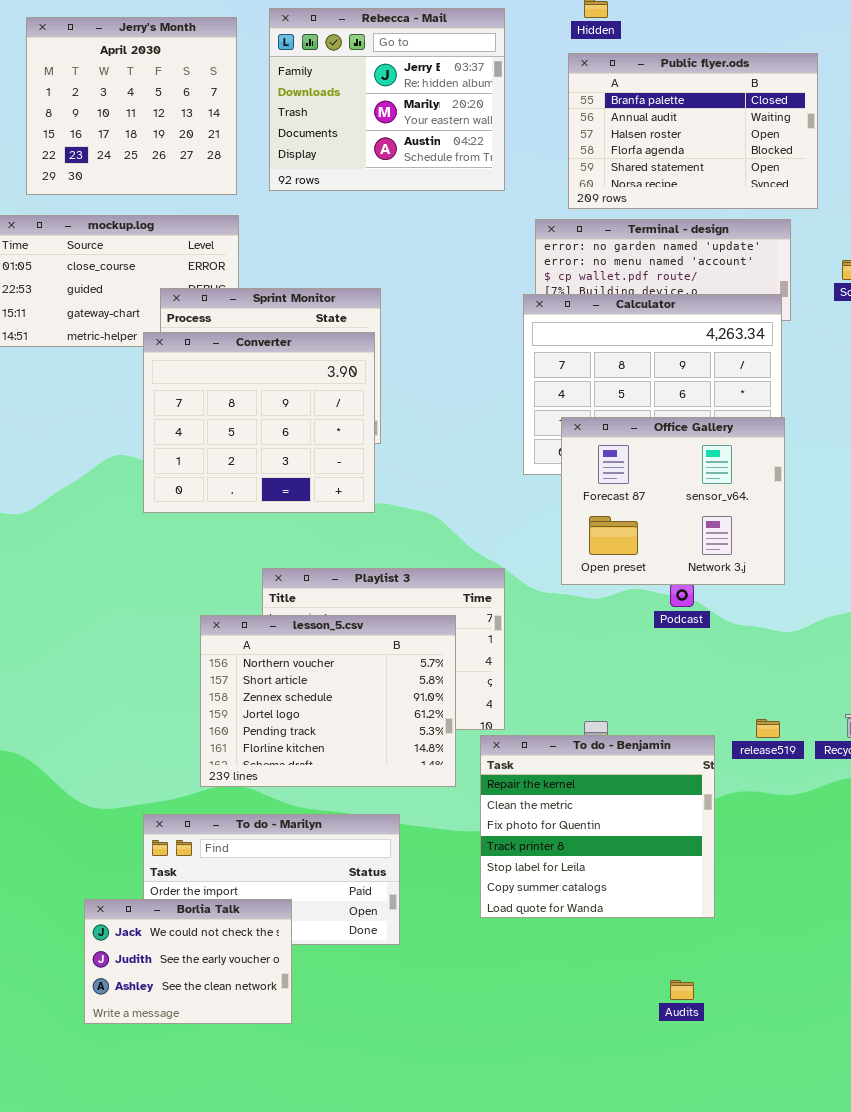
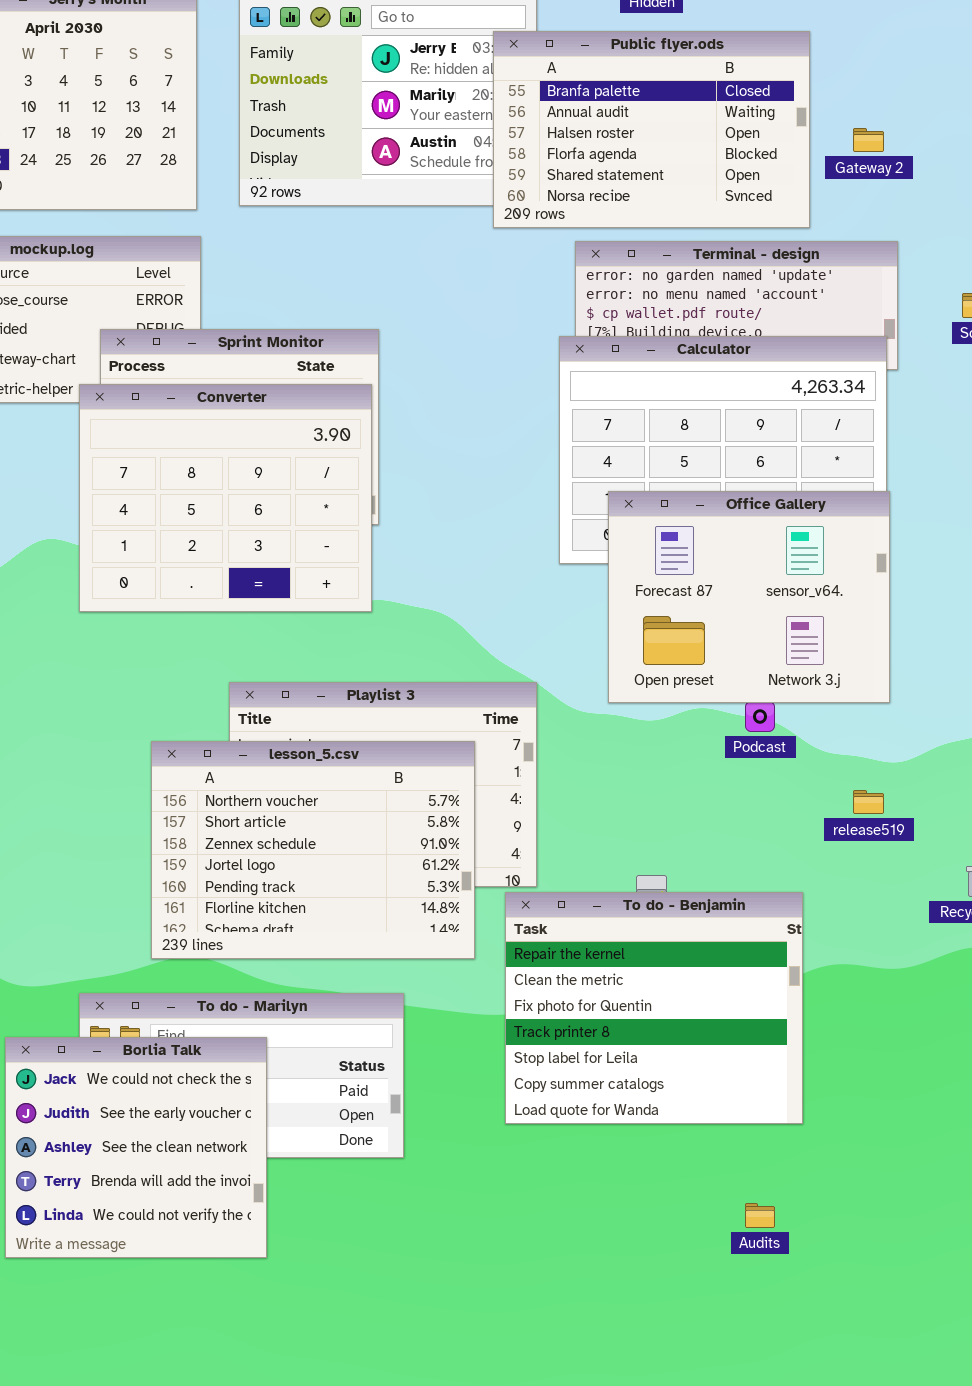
Public flyer.ods: [568,53,818,209] -> [493,31,810,228], moved
release519: [756,719,780,738] -> [853,790,884,814], moved
Borlia Talk: [84,899,292,1024] -> [5,1037,267,1258], resized

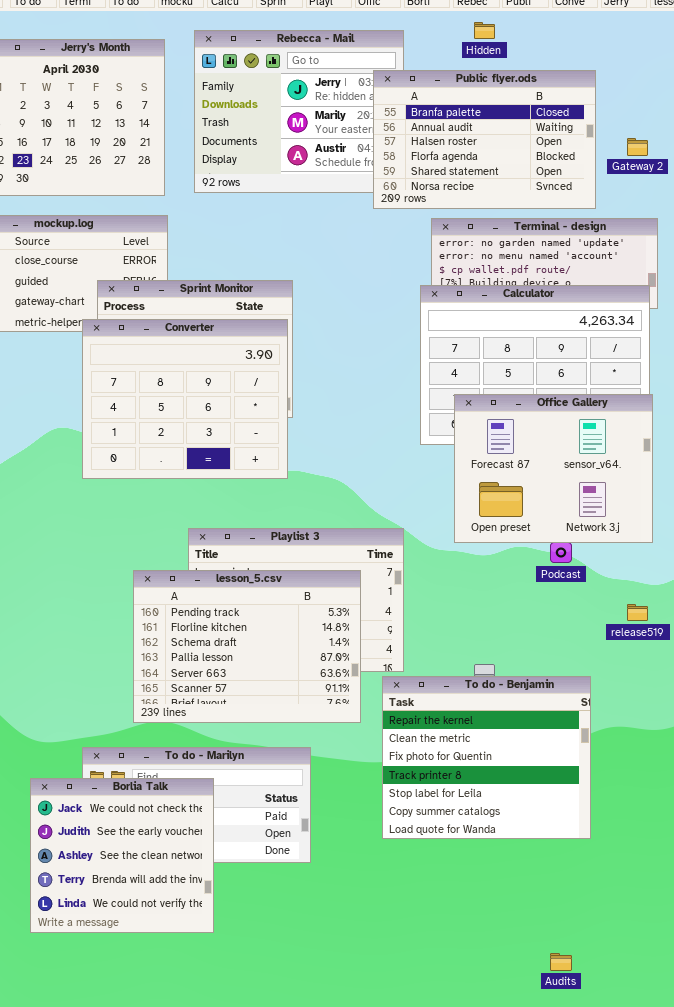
lesson_5.csv: [151,741,475,959] -> [133,570,361,723], scrolled down 4 rows
Audits: [745,1203,775,1228] -> [550,953,572,971], moved

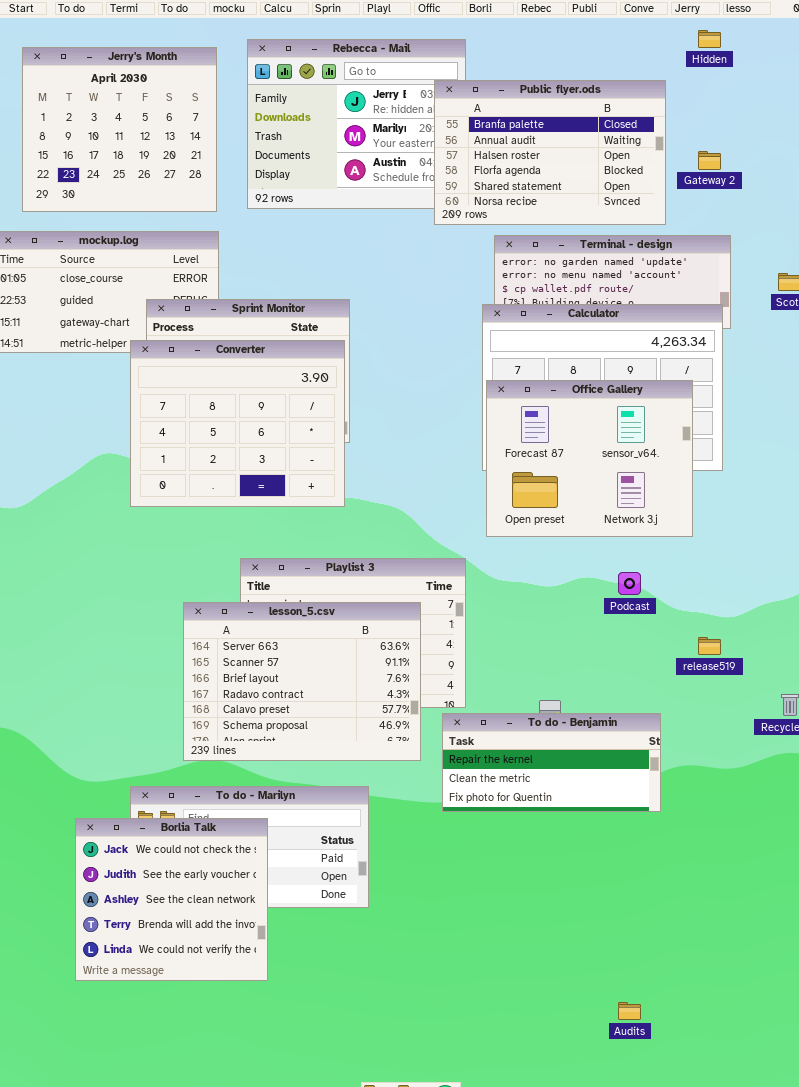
Hidden: [474,22,495,39] -> [698,30,721,48], moved
Office Gallery: [454,394,653,543] -> [486,380,693,537], moved
lesson_5.csv: [133,570,361,723] -> [183,602,421,761], scrolled down 4 rows
To do - Benjamin: [382,676,591,839] -> [442,713,661,812], resized

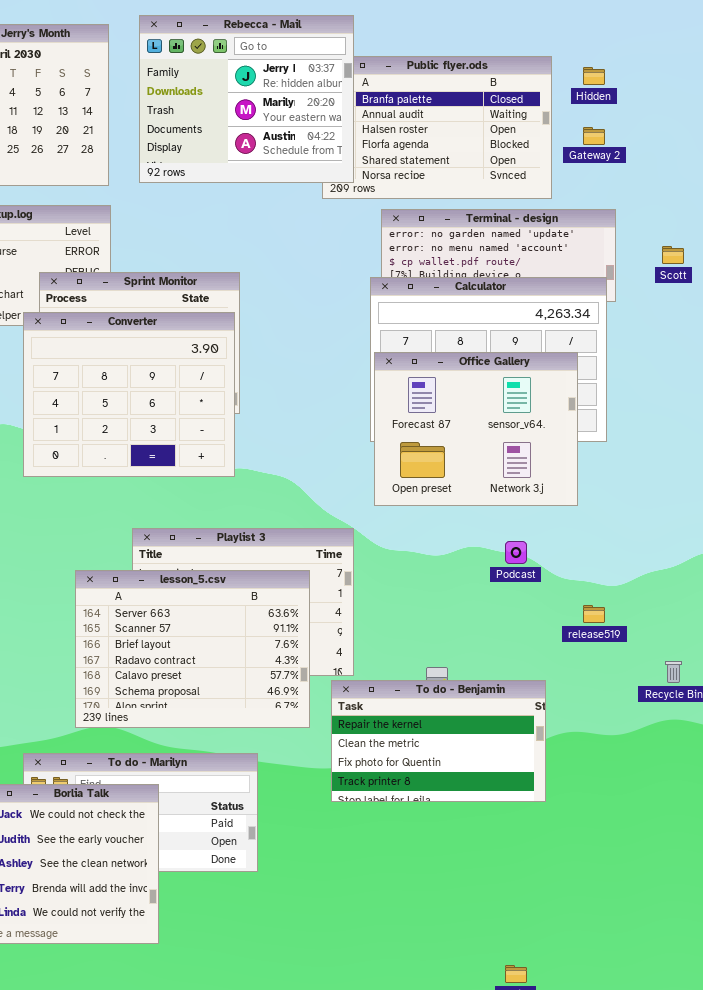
Hidden: [698,30,721,48] -> [583,67,605,85], moved
Rebecca - Mail: [247,39,466,209] -> [139,15,354,183], raised
To do - Benjamin: [442,713,661,812] -> [331,680,546,802], resized

